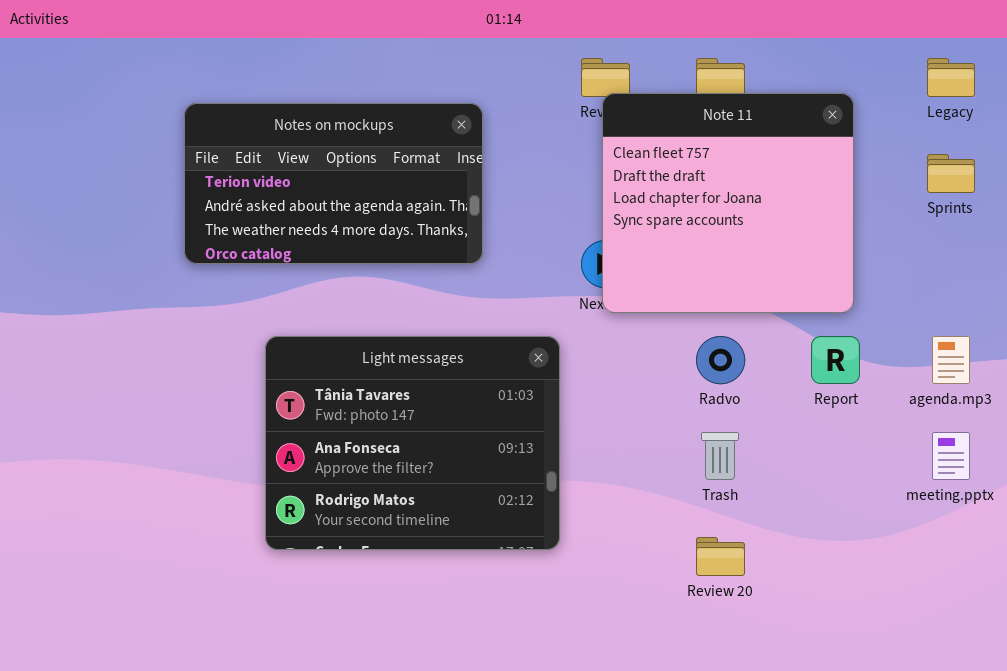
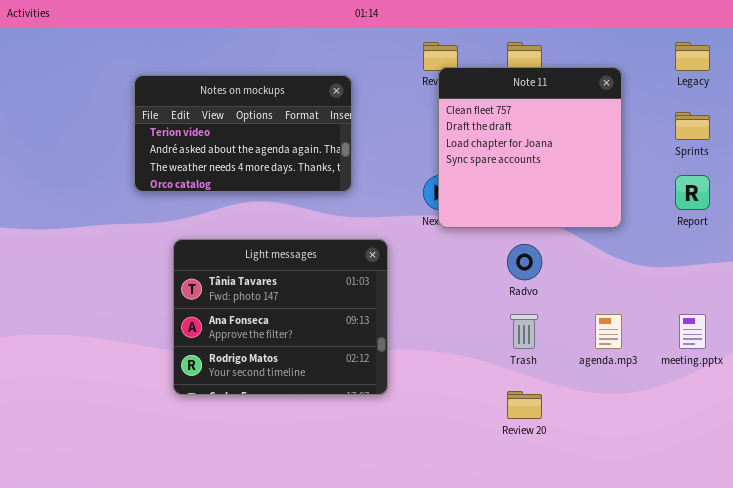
Light messages: [265,336,560,550] -> [173,239,388,395], moved
Report: [811,336,860,384] -> [675,175,710,210], moved
agenda.mp3: [932,336,970,384] -> [595,314,622,349], moved

